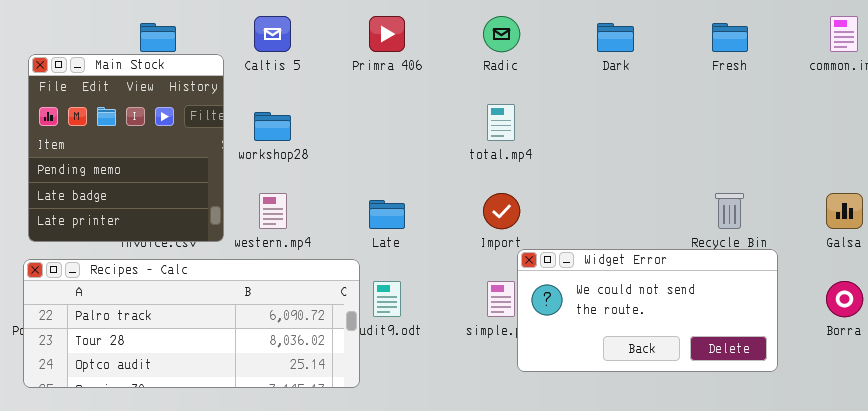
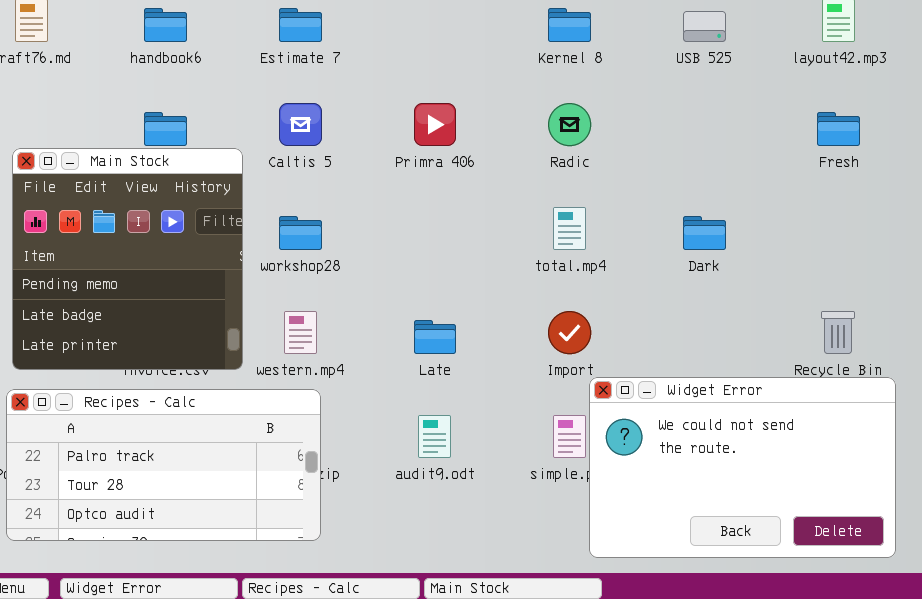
Dark: [597,23,634,52] -> [683,216,726,250], moved
Widget Error: [517,249,778,372] -> [589,377,896,558], resized
Recipes - Calc: [23,259,360,388] -> [6,389,321,541], resized

